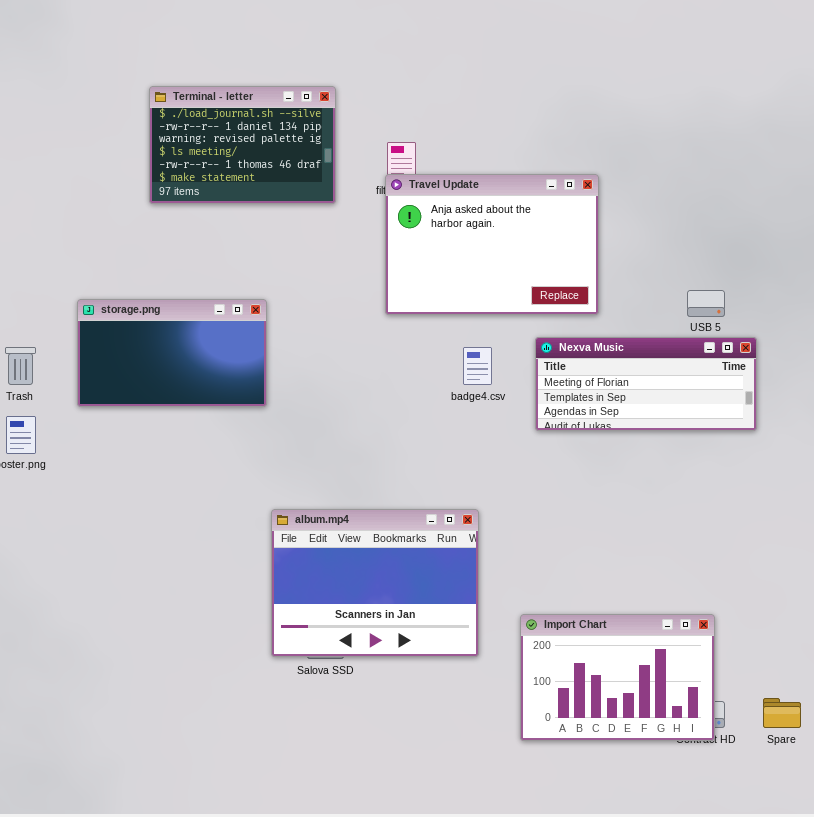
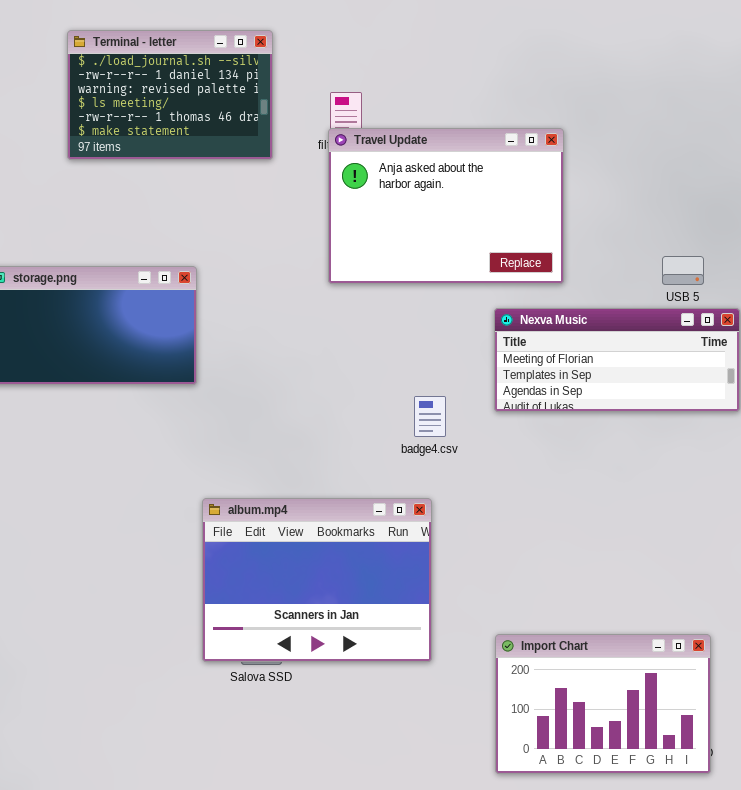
badge4.csv: [463,347,492,385] -> [414,396,446,437], moved
Import Chart: [520,614,715,741] -> [495,634,711,774], moved

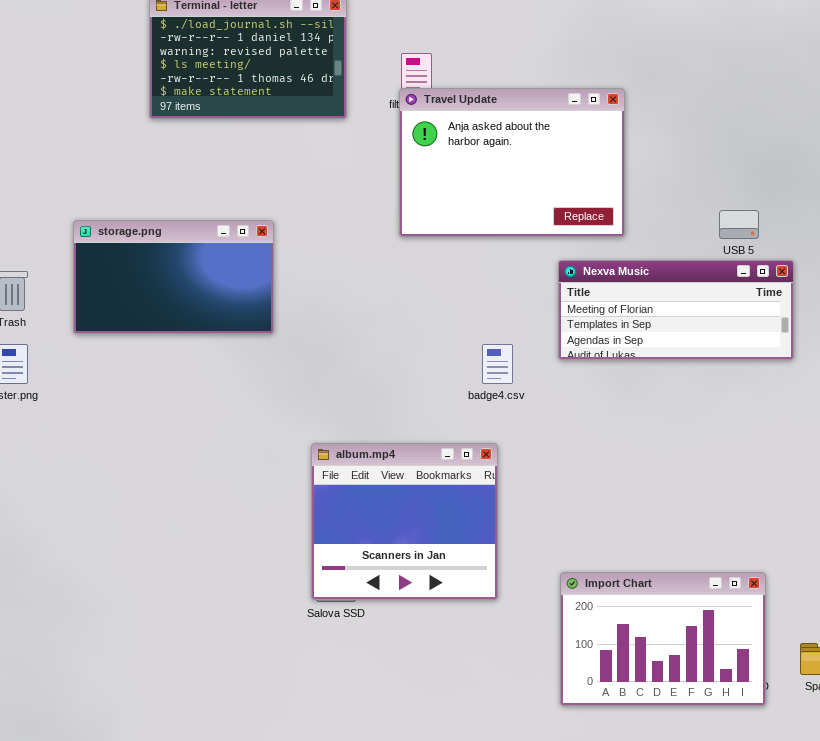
album.mp4: [202,498,432,662] -> [311,443,498,600], resized

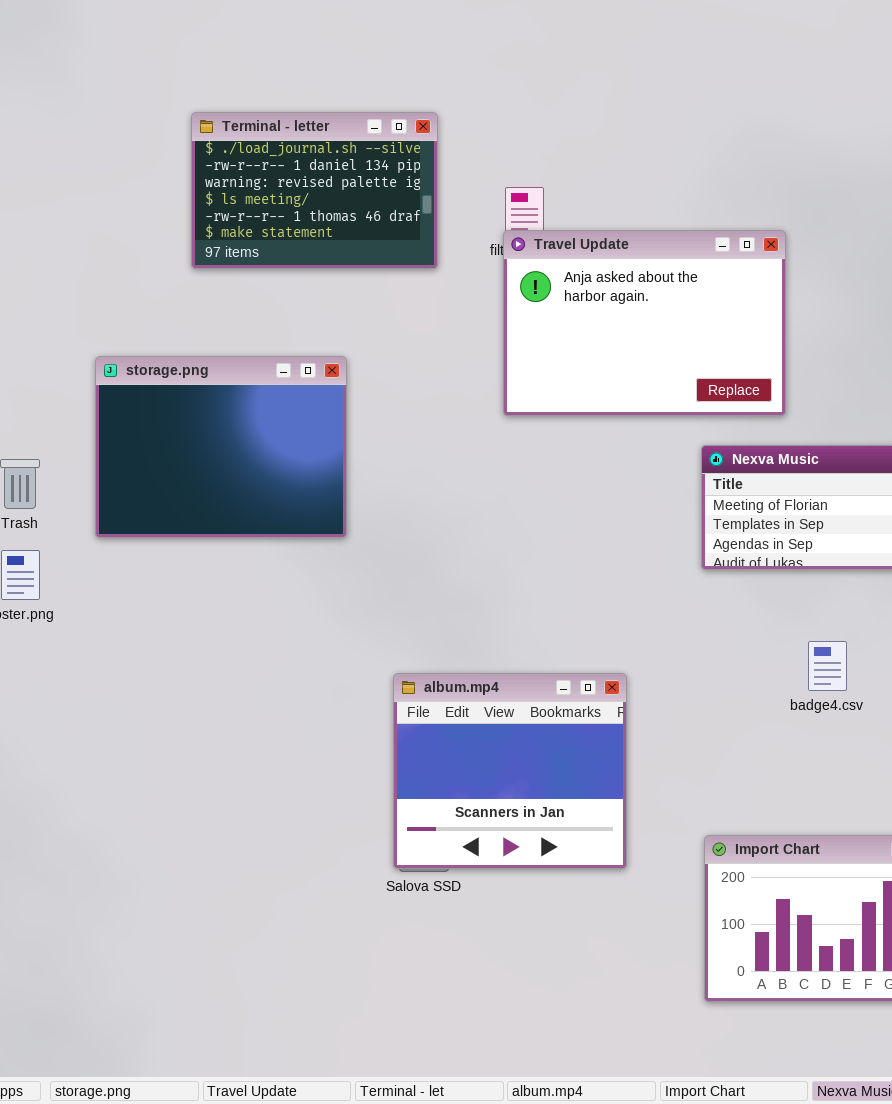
storage.png: [73,220,274,334] -> [95,356,347,538], resized
badge4.csv: [482,344,513,384] -> [808,641,847,691], moved

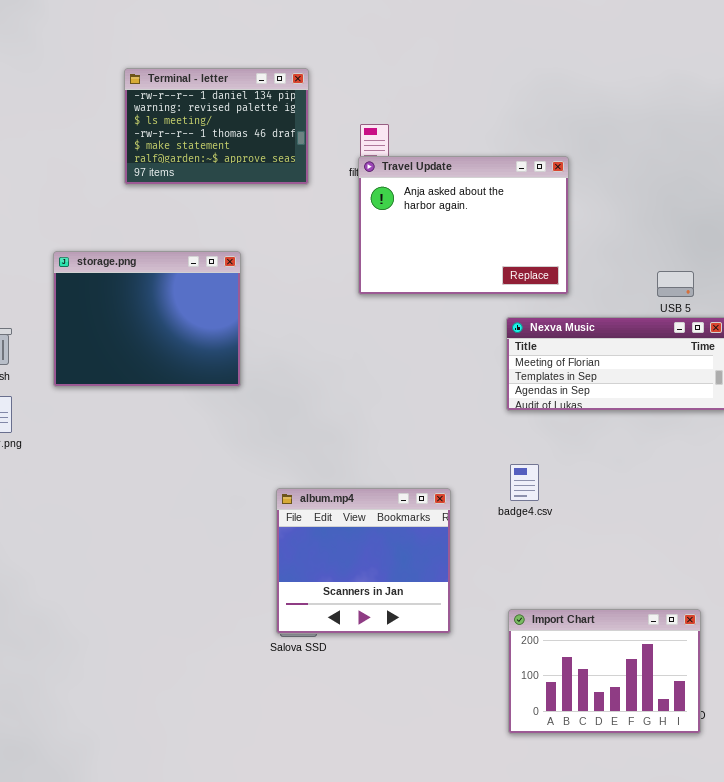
Terminal - letter: [191,112,438,269] -> [124,68,309,185], scrolled down 1 row
badge4.csv: [808,641,847,691] -> [510,464,539,501], moved

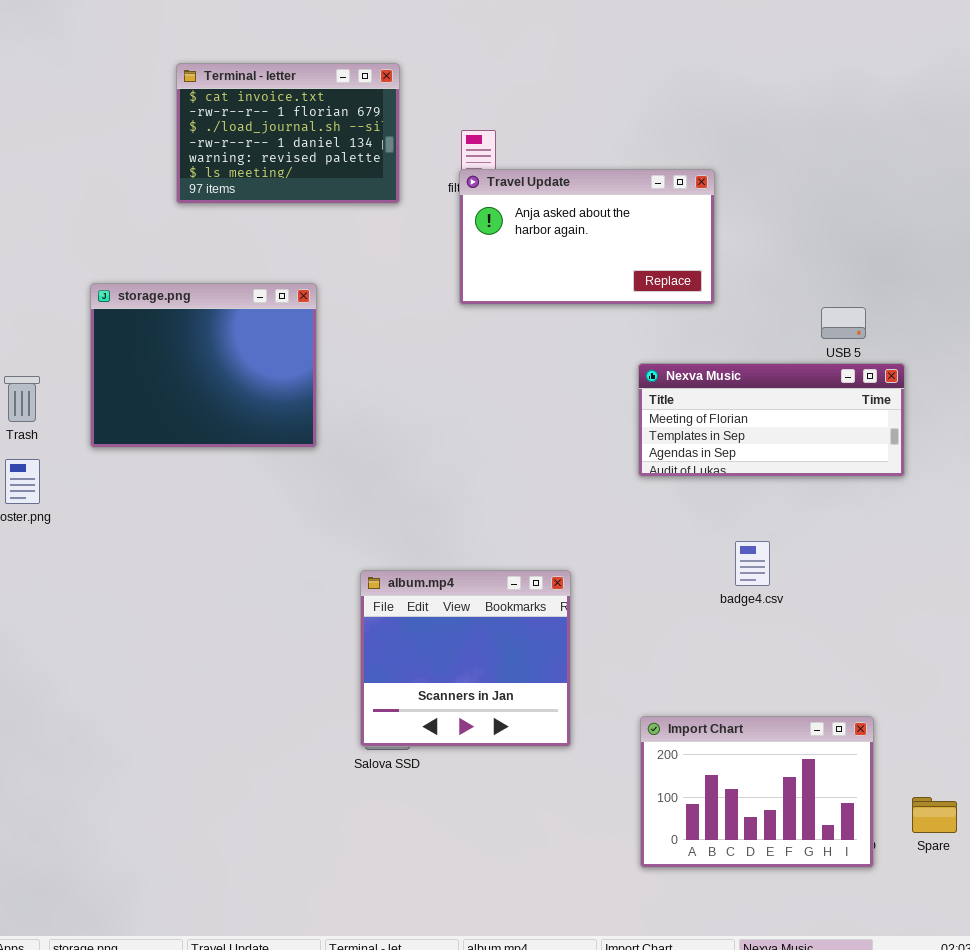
Terminal - letter: [124,68,309,185] -> [176,63,400,204], scrolled up 3 rows
Travel Update: [358,156,569,295] -> [459,169,715,305], resized
badge4.csv: [510,464,539,501] -> [735,541,770,586], moved

